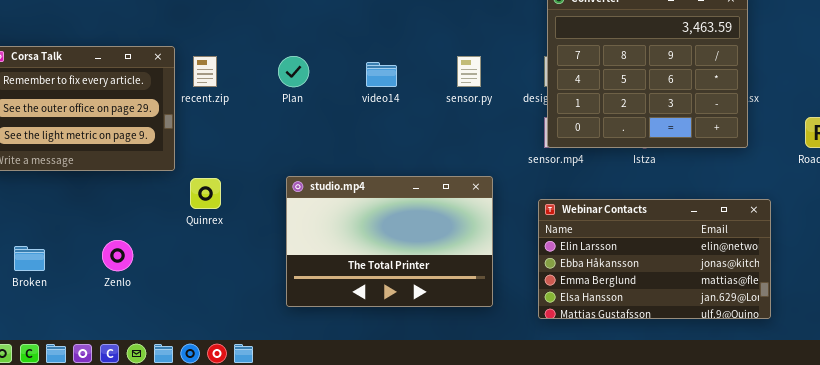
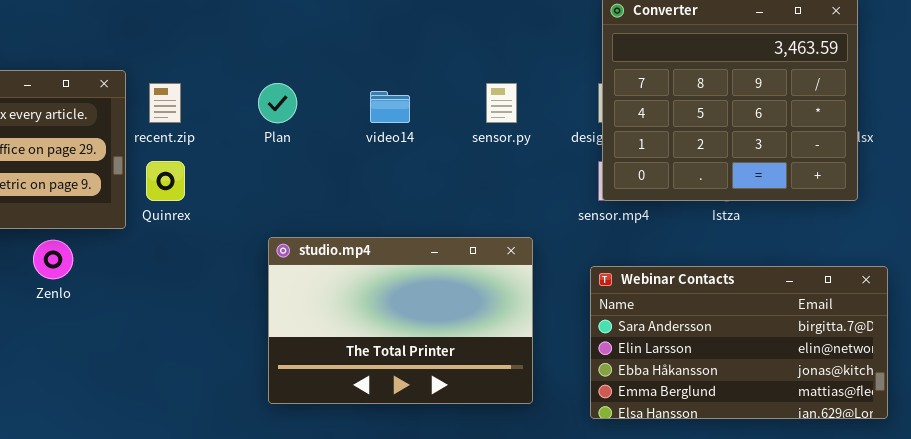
Quinrex: [190,178,221,209] -> [146,161,185,201], moved
Webinar Contacts: [538,199,771,319] -> [590,266,888,419], scrolled up 1 row
Zenlo: [102,240,133,271] -> [33,240,73,279], moved

